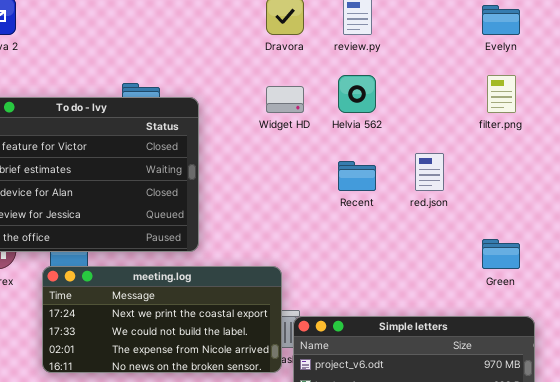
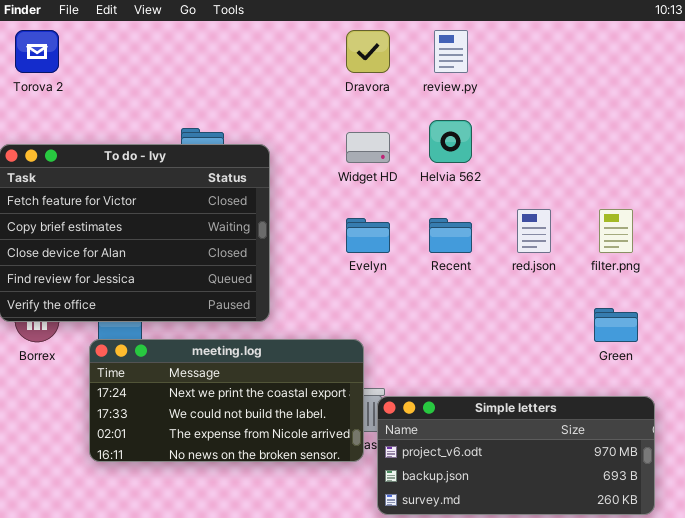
Evelyn: [482,5,520,35] -> [346,218,390,253], moved
filter.png: [487,75,516,113] -> [599,209,633,253], moved

